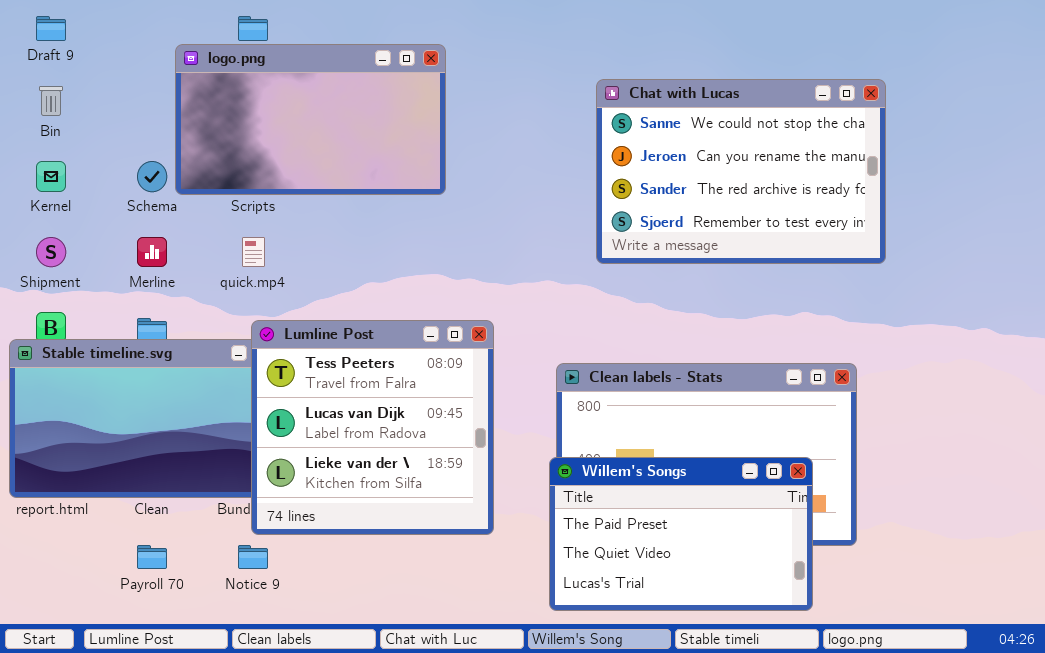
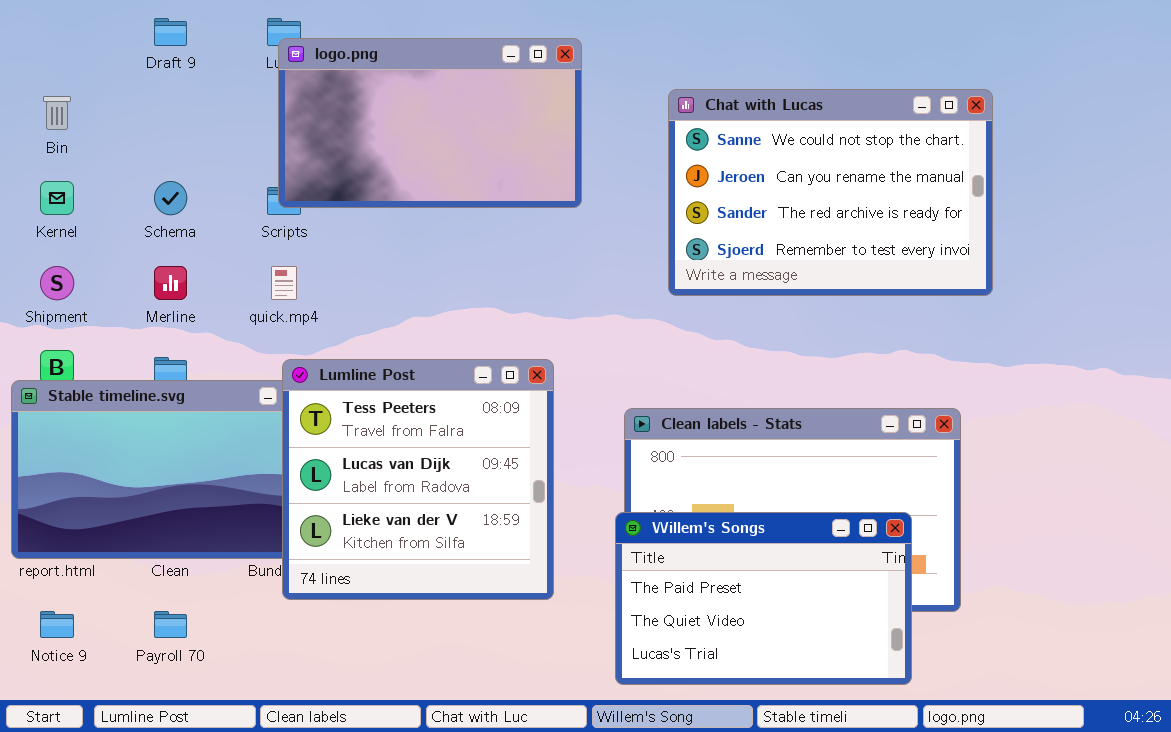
Draft 9: [36,16,66,41] -> [154,18,187,46], moved
logo.png: [175,44,446,195] -> [278,38,582,208], moved
Notice 9: [238,545,268,569] -> [40,611,74,638], moved

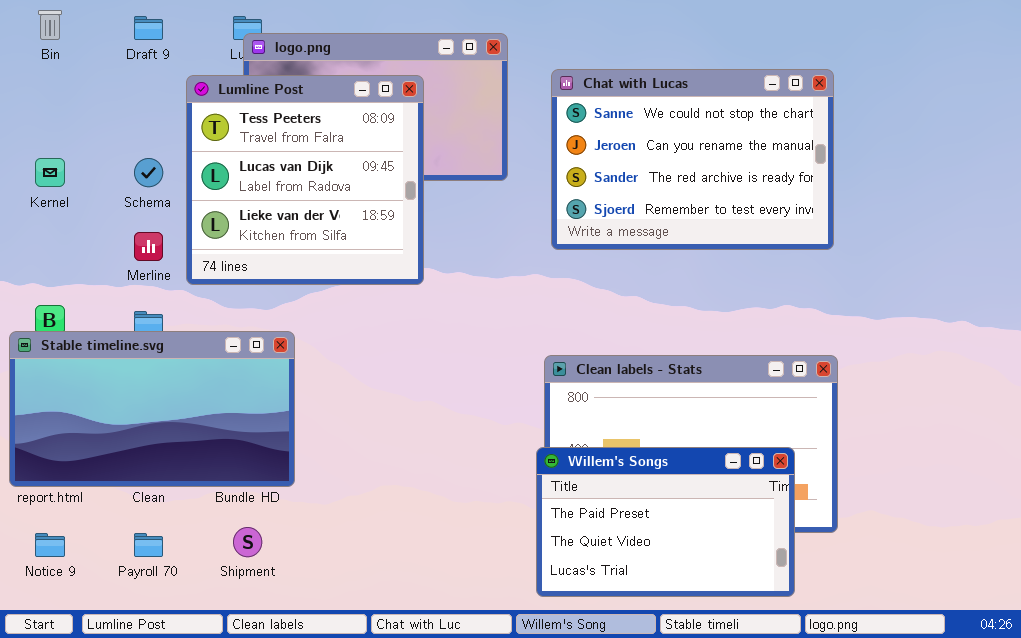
Chat with Lucas: [668,89,993,296] -> [551,69,834,250], moved
Bin: [43,96,71,130] -> [38,10,62,40], moved
Shipment: [40,266,74,300] -> [233,527,262,557], moved
Lumline Post: [282,359,554,600] -> [186,75,424,285], moved

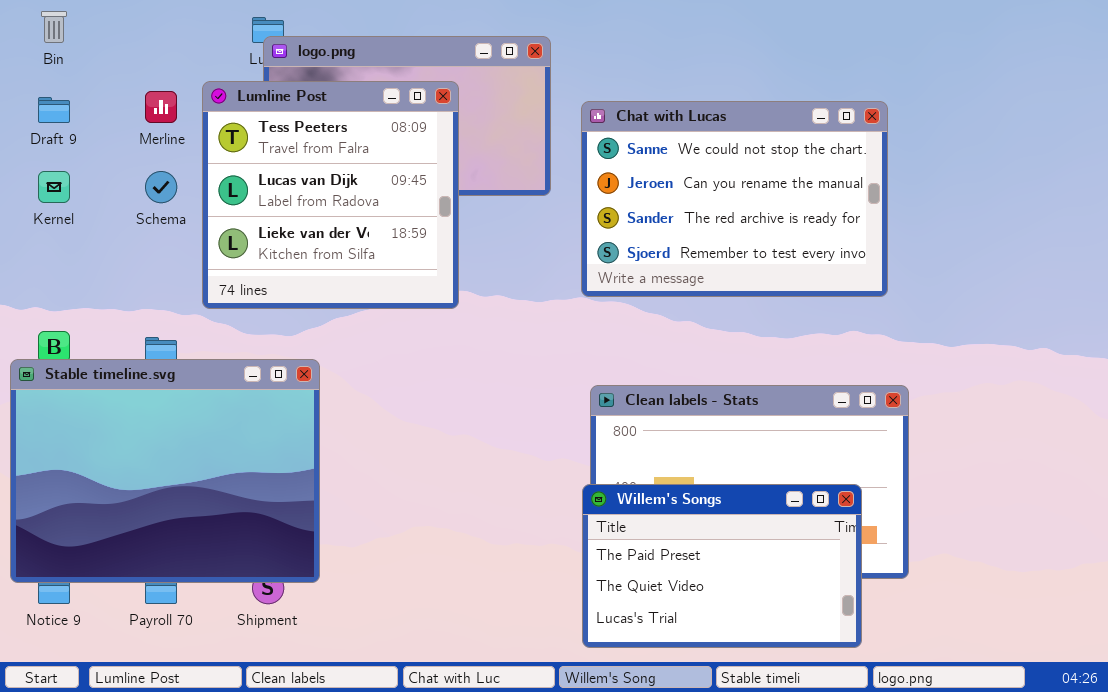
Draft 9: [134,16,163,40] -> [38,97,70,123], moved
Chat with Lucas: [551,69,834,250] -> [581,101,888,297], moved
Merline: [134,232,163,261] -> [145,91,177,123], moved
Stable timeline.svg: [9,331,295,487] -> [10,359,320,583], resized

